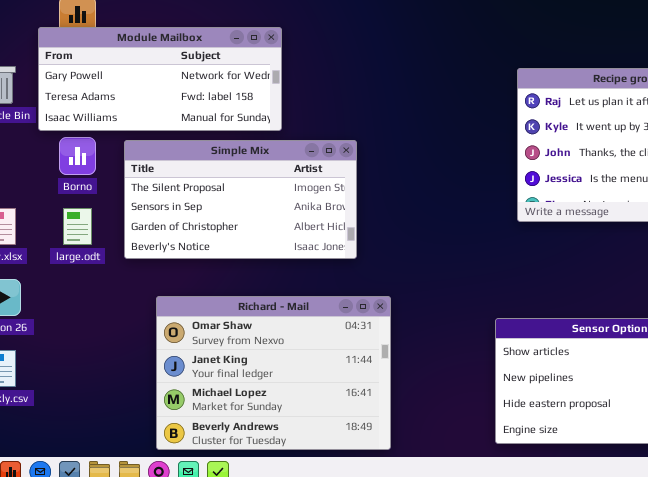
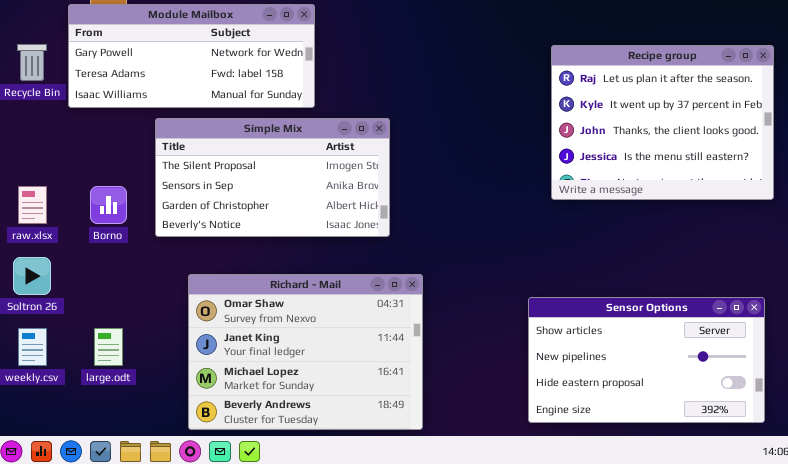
Borno: [59,137,96,175] -> [90,186,127,224], moved
large.odt: [63,208,92,245] -> [94,328,123,366], moved

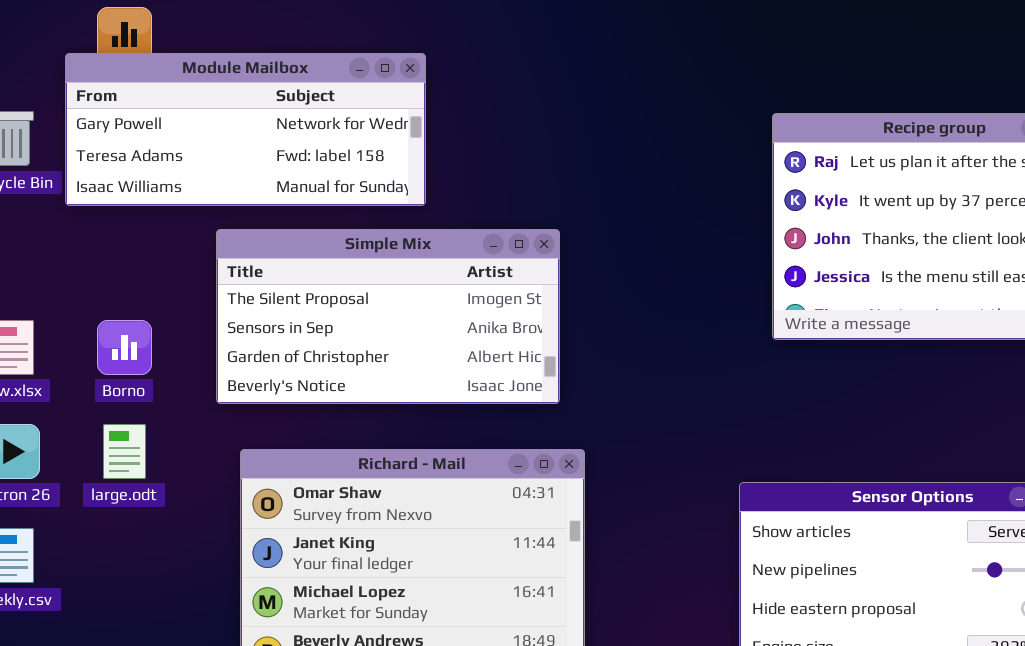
Simple Mix: [155,118,390,237] -> [216,229,560,404], moved
large.odt: [94,328,123,366] -> [103,424,146,479], moved

